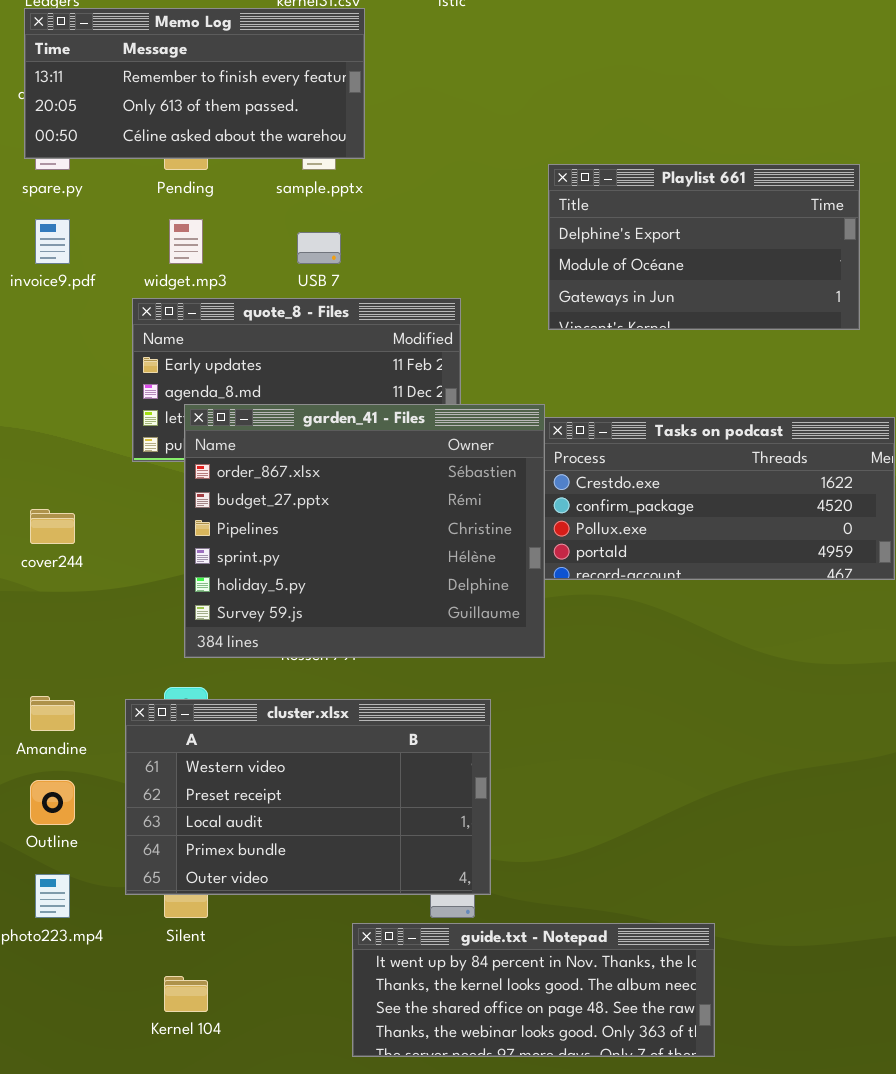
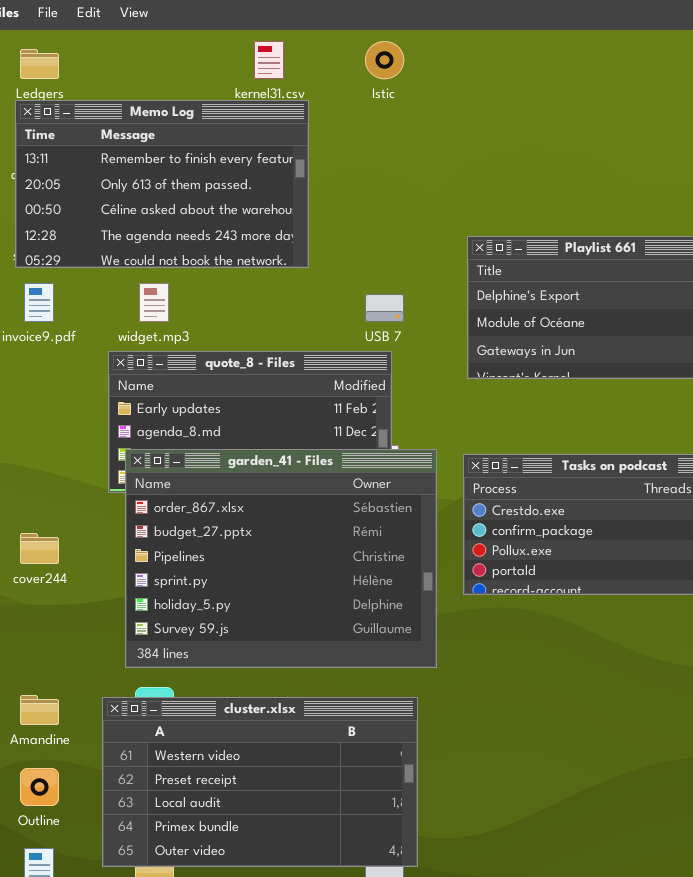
Memo Log: [24,8,365,159] -> [15,100,309,268], resized
USB 7: [297,232,341,264] -> [365,294,404,322], moved
garden_41 - Files: [184,404,545,658] -> [125,449,437,668], moved

